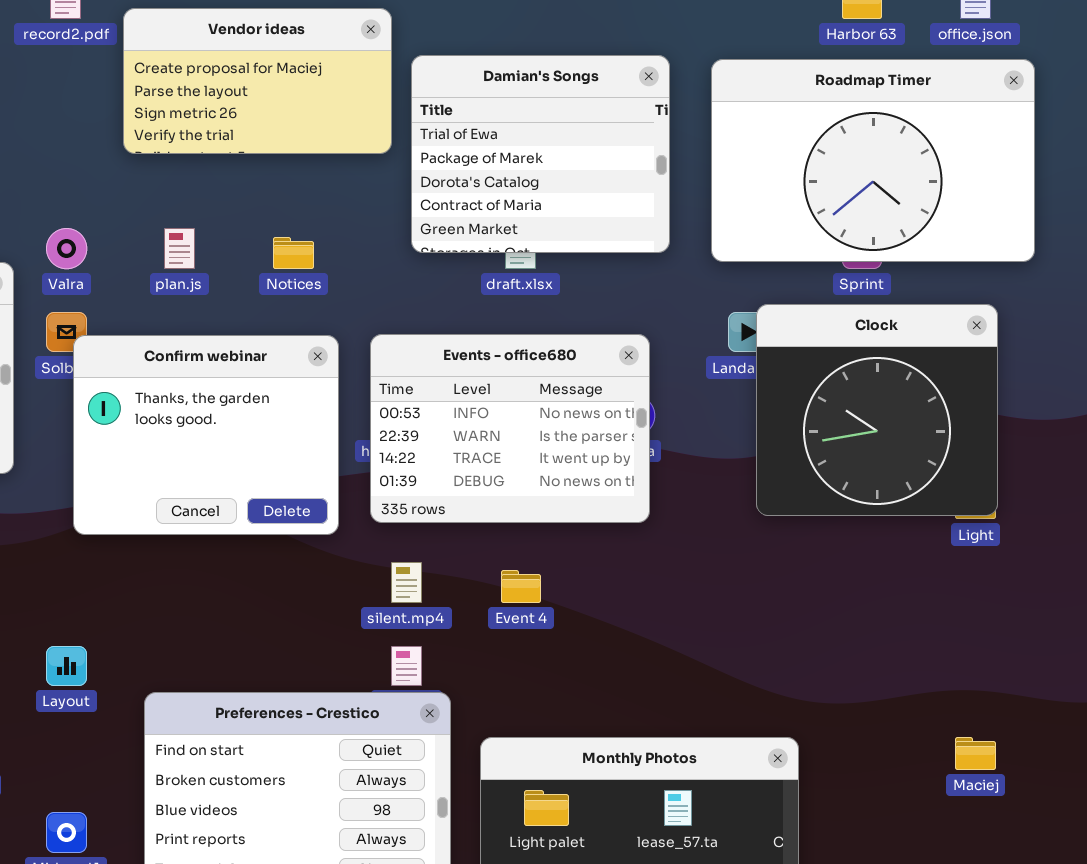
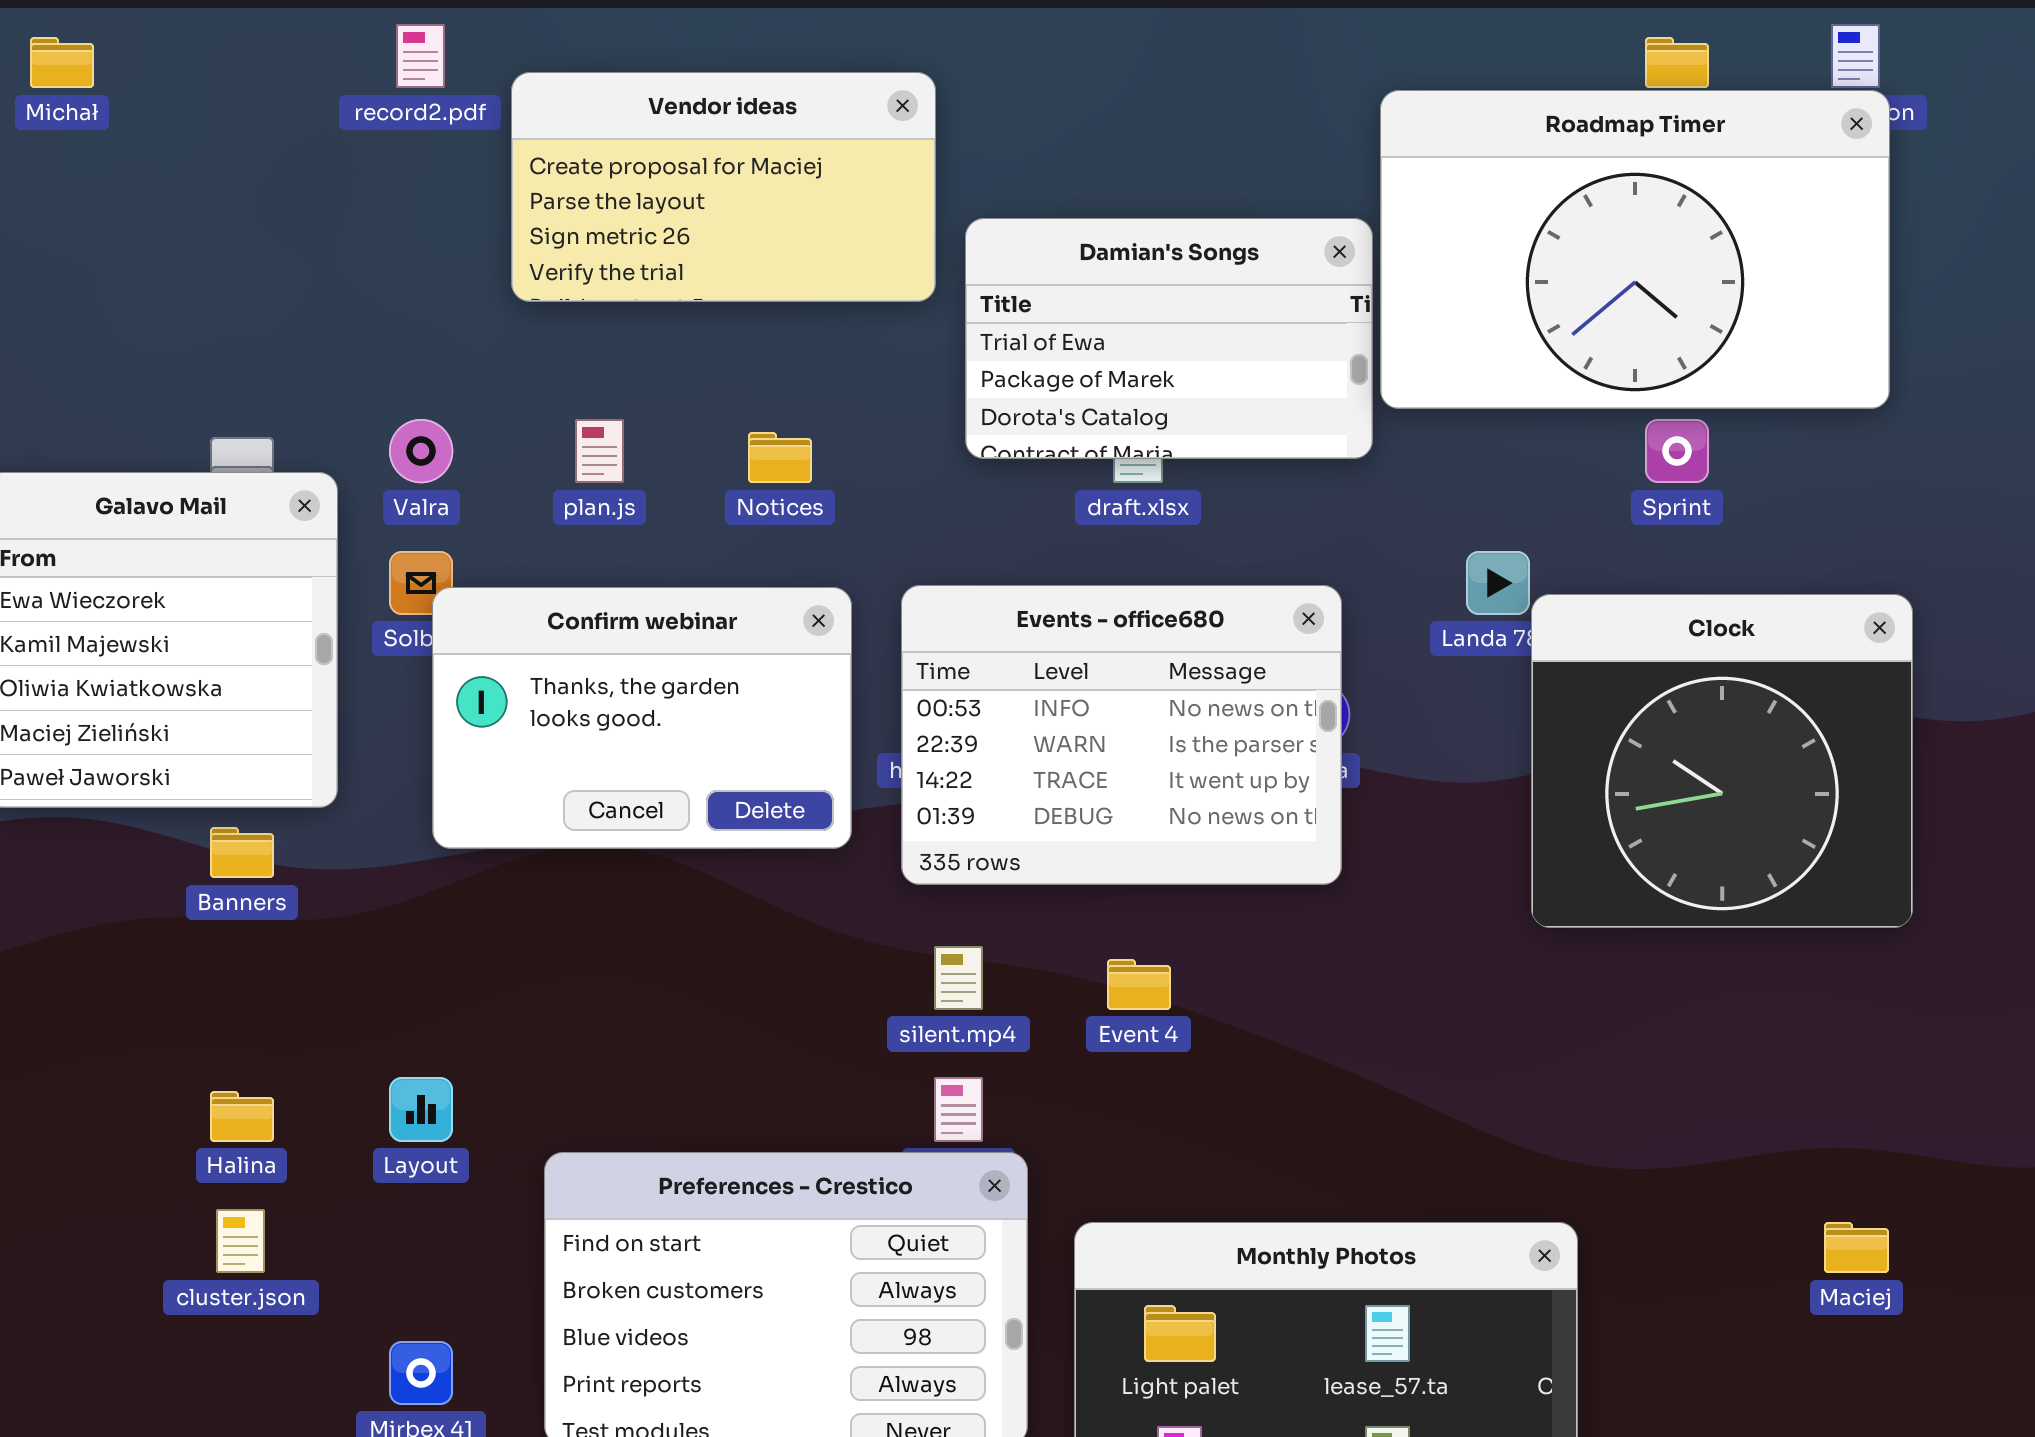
Damian's Songs: [411,55,670,253] -> [965,218,1373,459], resized
Roadmap Timer: [711,59,1035,262] -> [1380,90,1890,409], moved
Clock: [756,304,998,516] -> [1531,594,1913,928], moved
Confirm webinar: [73,335,339,535] -> [432,587,852,849], resized

